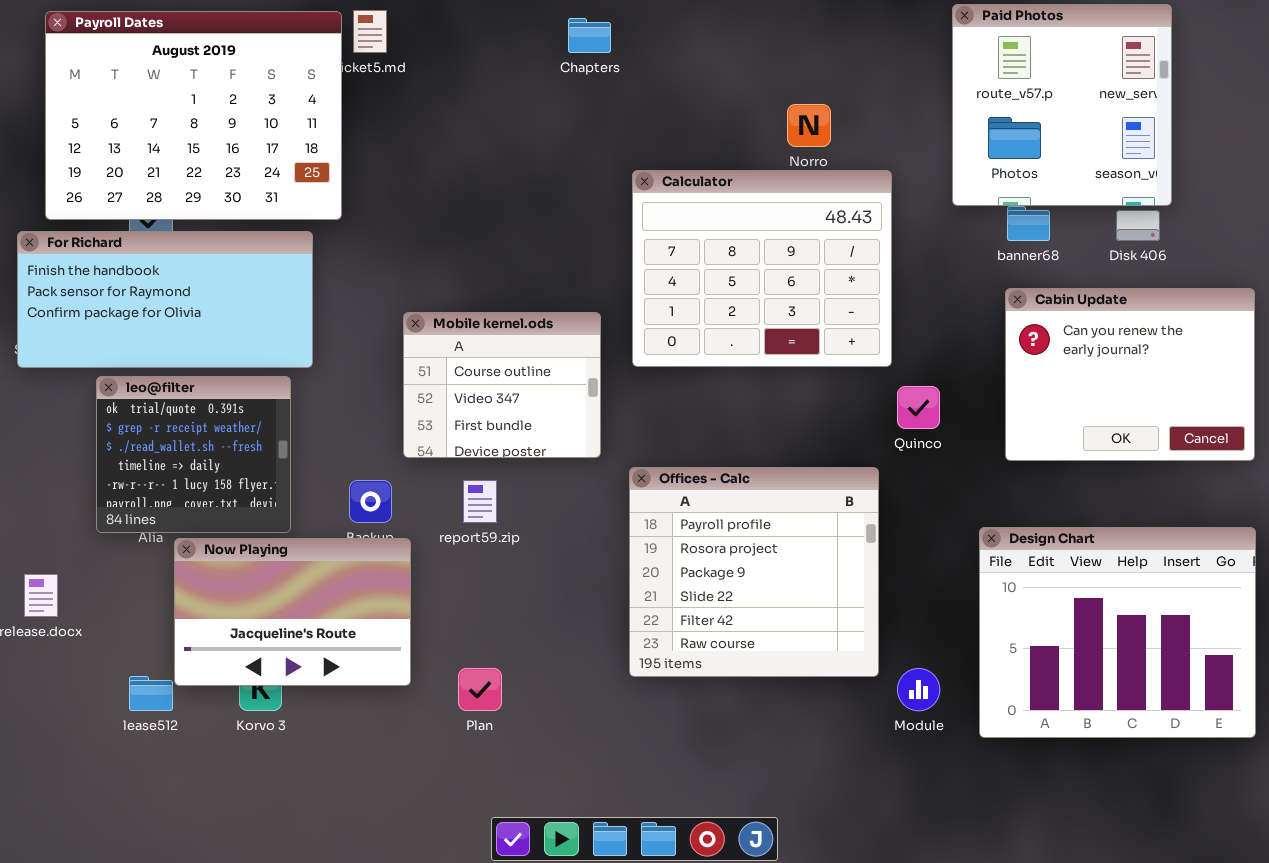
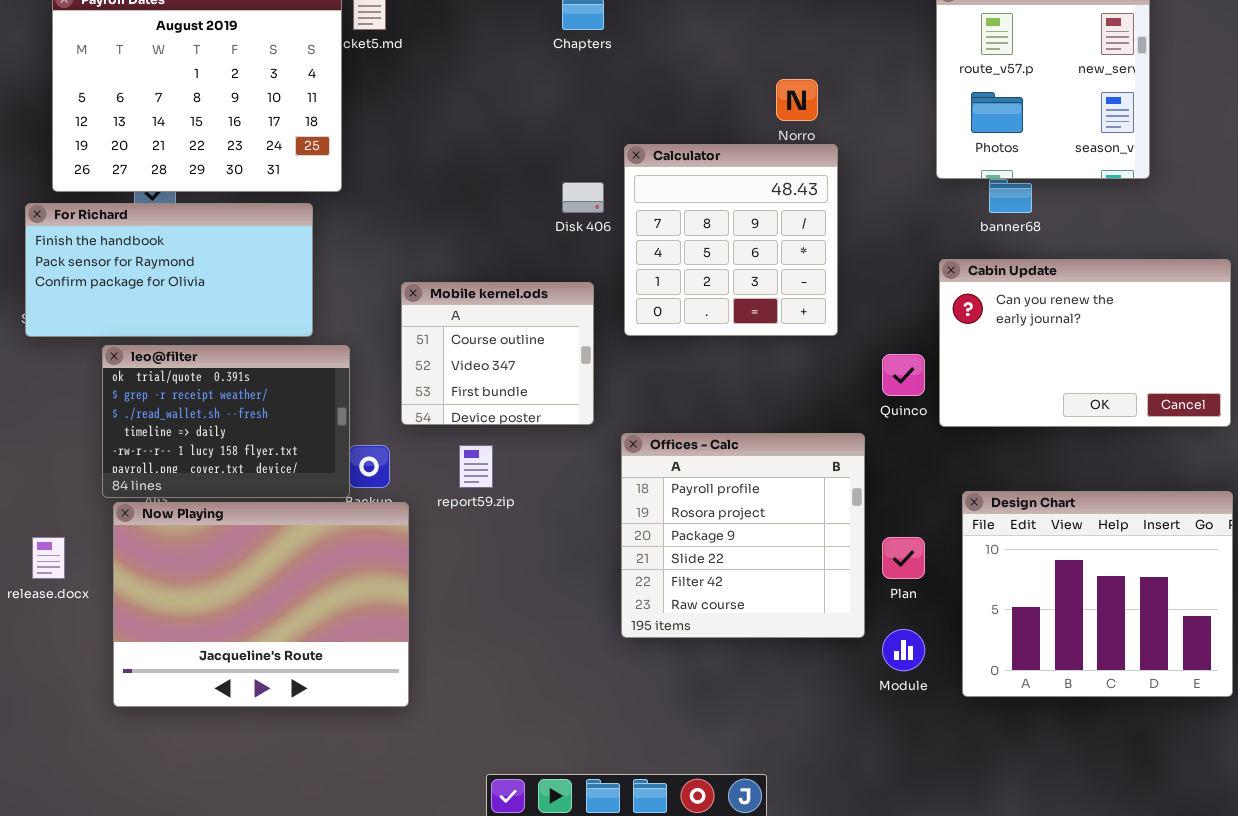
Calculator: [632,170,892,367] -> [624,144,838,336], resized
Disk 406: [1116,210,1160,241] -> [562,182,604,213], moved
Cabin Update: [1005,288,1255,461] -> [939,259,1231,427], resized
leo@filter: [96,376,291,533] -> [102,345,350,498], resized
Now Playing: [174,538,411,686] -> [113,502,409,707], resized
Plan: [458,668,502,711] -> [882,537,925,579], moved

